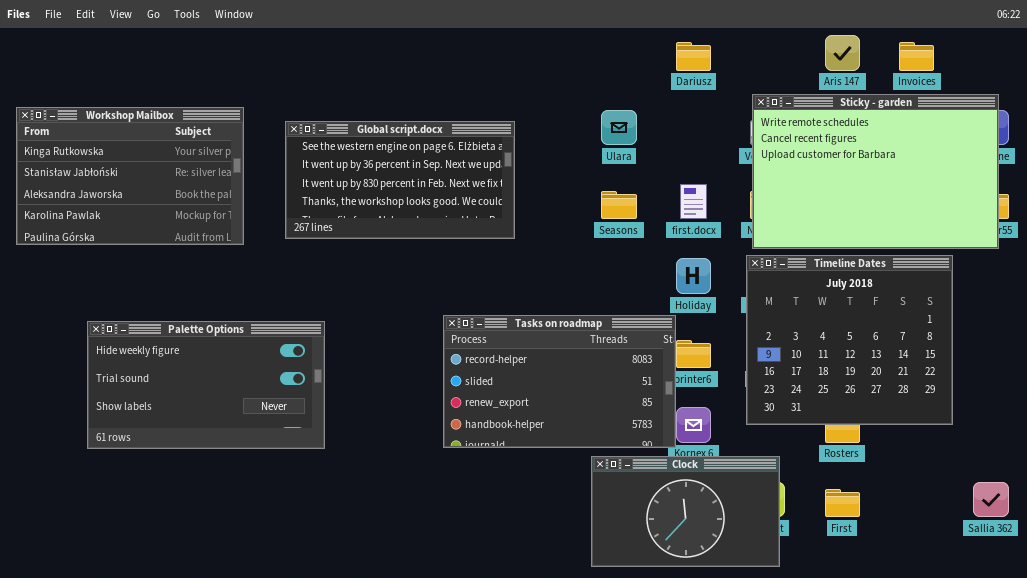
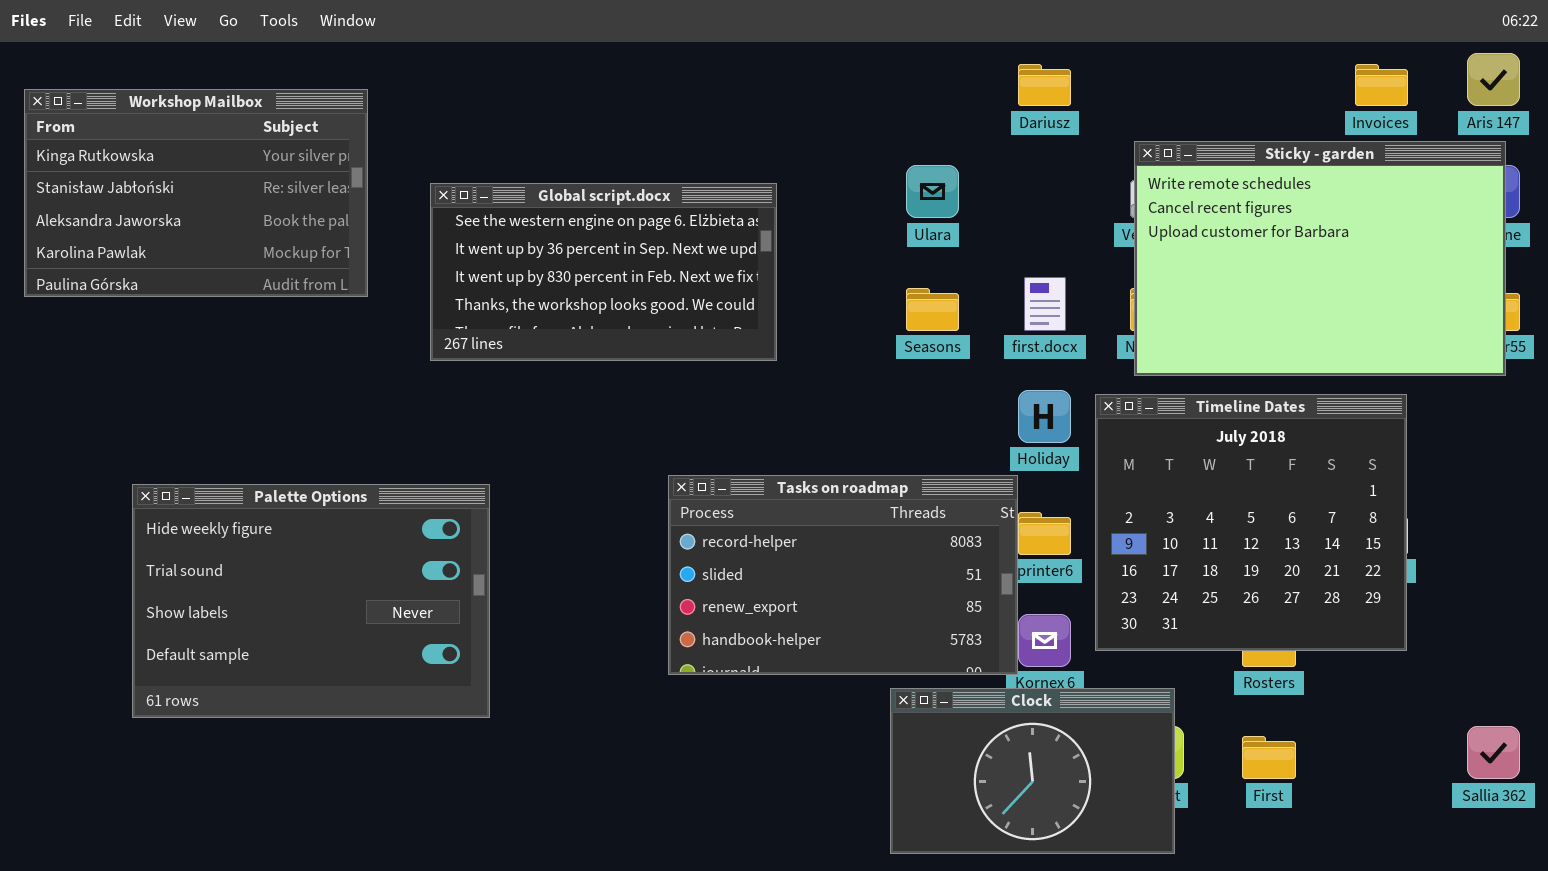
Aris 147: [825,35,860,71] -> [1467,53,1520,106], moved
Workshop Mailbox: [16,107,244,245] -> [24,89,368,297], moved
Timeline Dates: [746,255,953,425] -> [1095,394,1407,651], moved
Palette Options: [87,321,325,449] -> [132,484,490,718], resized

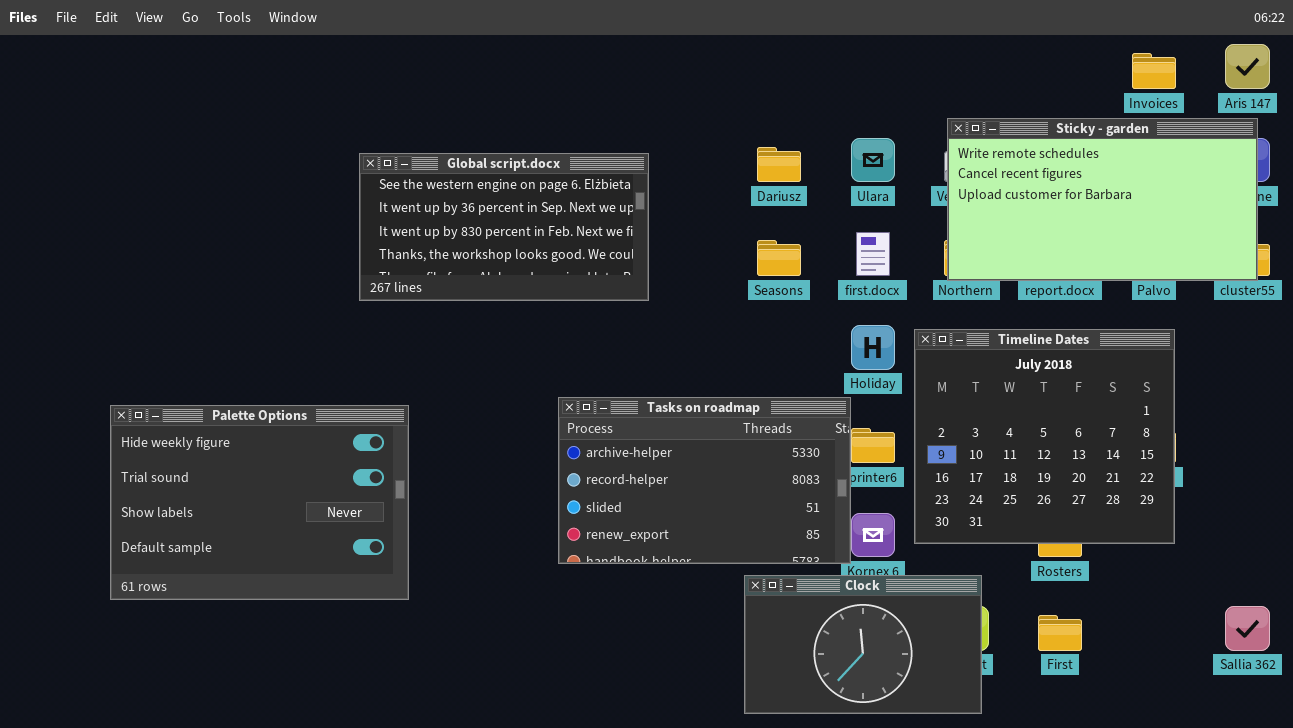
Dariusz: [1018,64,1071,106] -> [757,147,801,182], moved
Workshop Mailbox: [24,89,368,297] -> none, closed
Sticky - garden: [1134,141,1506,376] -> [947,118,1258,281], resized
Ulara: [906,165,959,218] -> [851,138,895,182], moved
Tasks on roadmap: [668,475,1018,675] -> [558,397,851,564], scrolled up 1 row

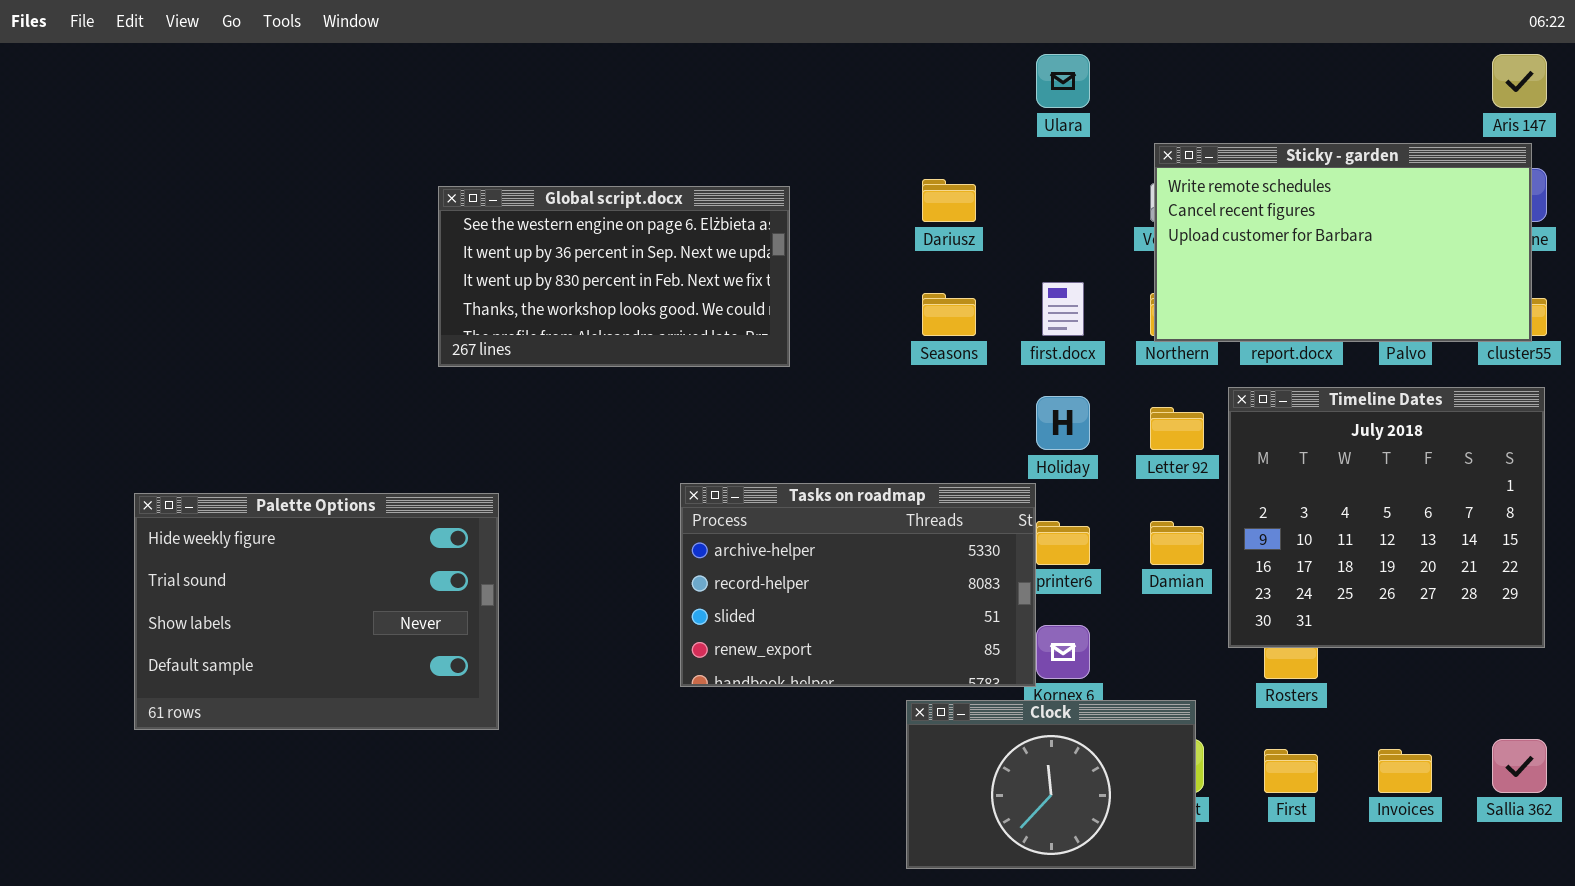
Invoices: [1132,53,1176,89] -> [1378,749,1432,793], moved
Ulara: [851,138,895,182] -> [1036,54,1090,108], moved
Timeline Dates: [914,329,1175,544] -> [1228,387,1545,648], moved

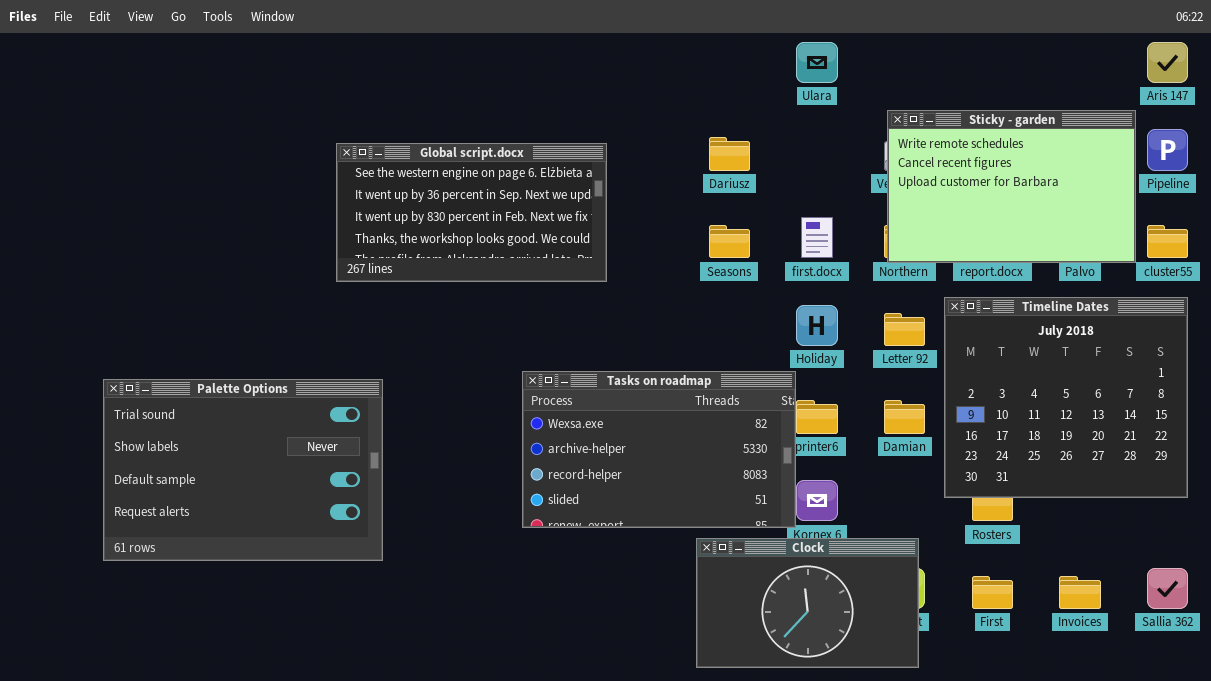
Sticky - garden: [1154,143,1532,342] -> [887,110,1136,263], resized
Tasks on roadmap: [680,483,1036,687] -> [522,371,796,528], scrolled up 1 row
Palette Options: [134,493,499,730] -> [103,379,383,561], scrolled down 1 row

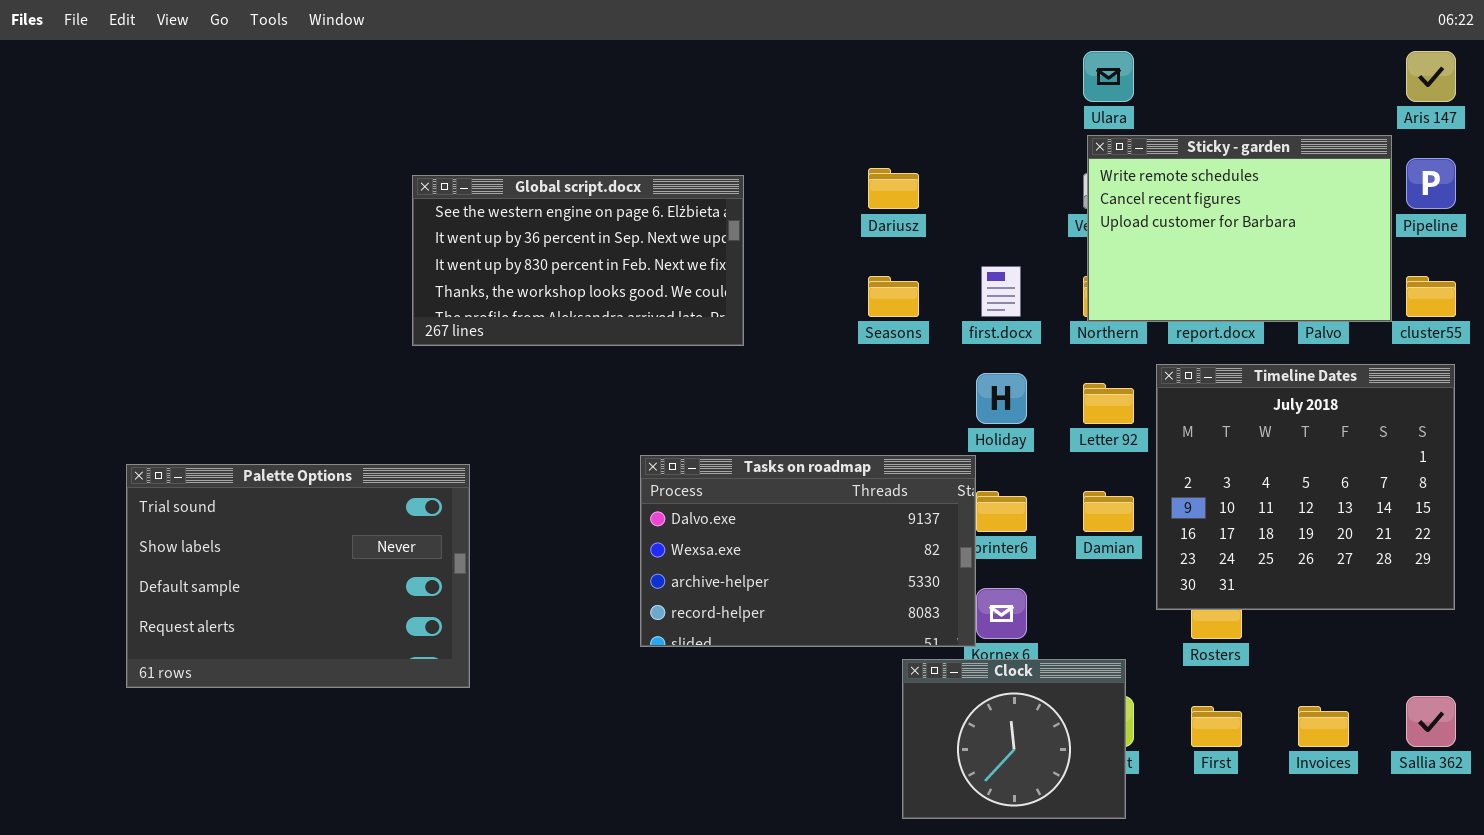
Ulara: [796,42,838,83] -> [1083,51,1134,102], moved
Tasks on roadmap: [522,371,796,528] -> [640,455,976,647], scrolled up 1 row
Clock: [696,538,919,668] -> [902,659,1126,819], resized

